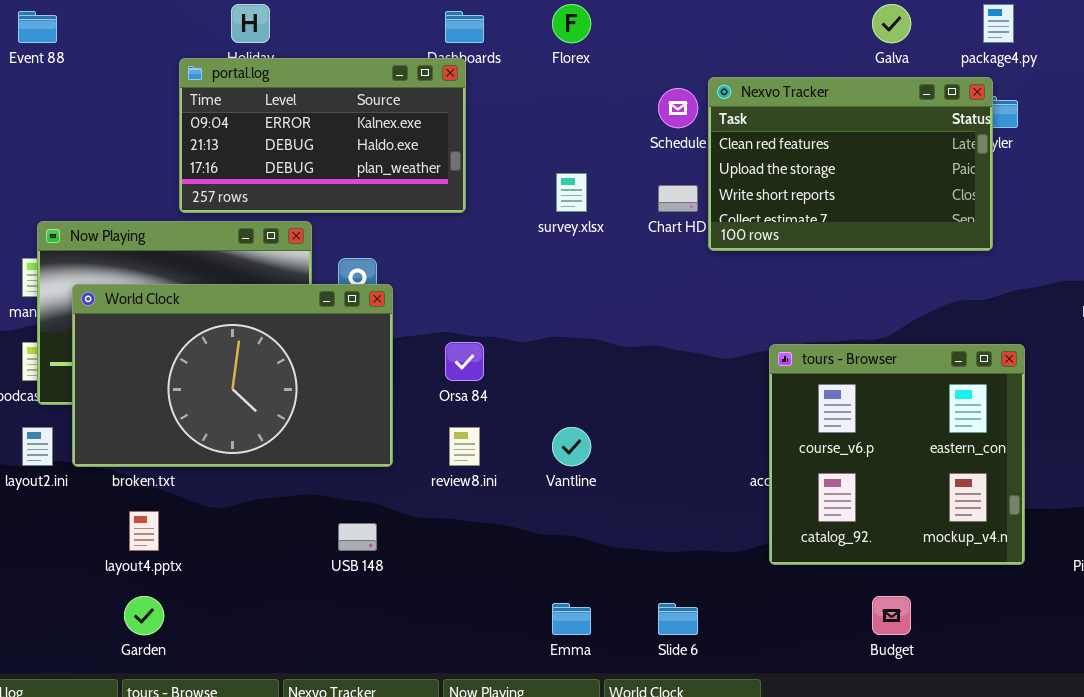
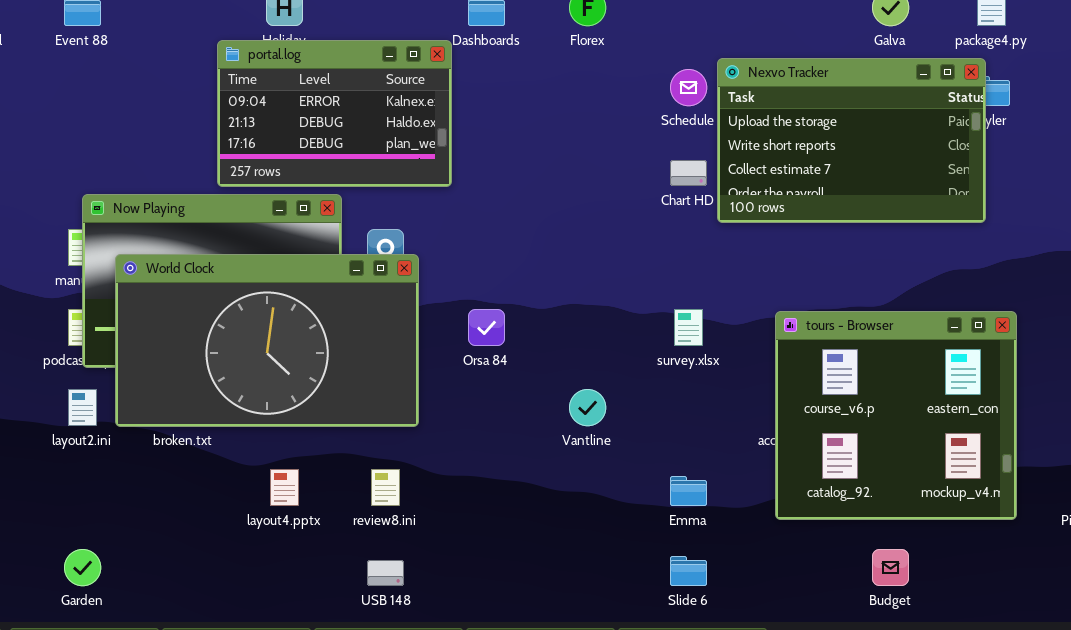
portal.log: [179,58,466,213] -> [217,40,452,187], resized
Nexvo Tracker: [708,77,993,251] -> [717,58,986,223], scrolled down 1 row
survey.xlsx: [556,173,587,212] -> [674,309,703,346], moved
review8.ini: [449,427,480,466] -> [371,469,400,506], moved
layout4.pptx: [129,511,159,551] -> [270,469,299,506], moved
USB 148: [338,523,377,551] -> [367,560,404,586], moved
Garden: [124,596,164,635] -> [64,549,101,586], moved
Emma: [552,603,591,635] -> [670,476,707,506], moved

